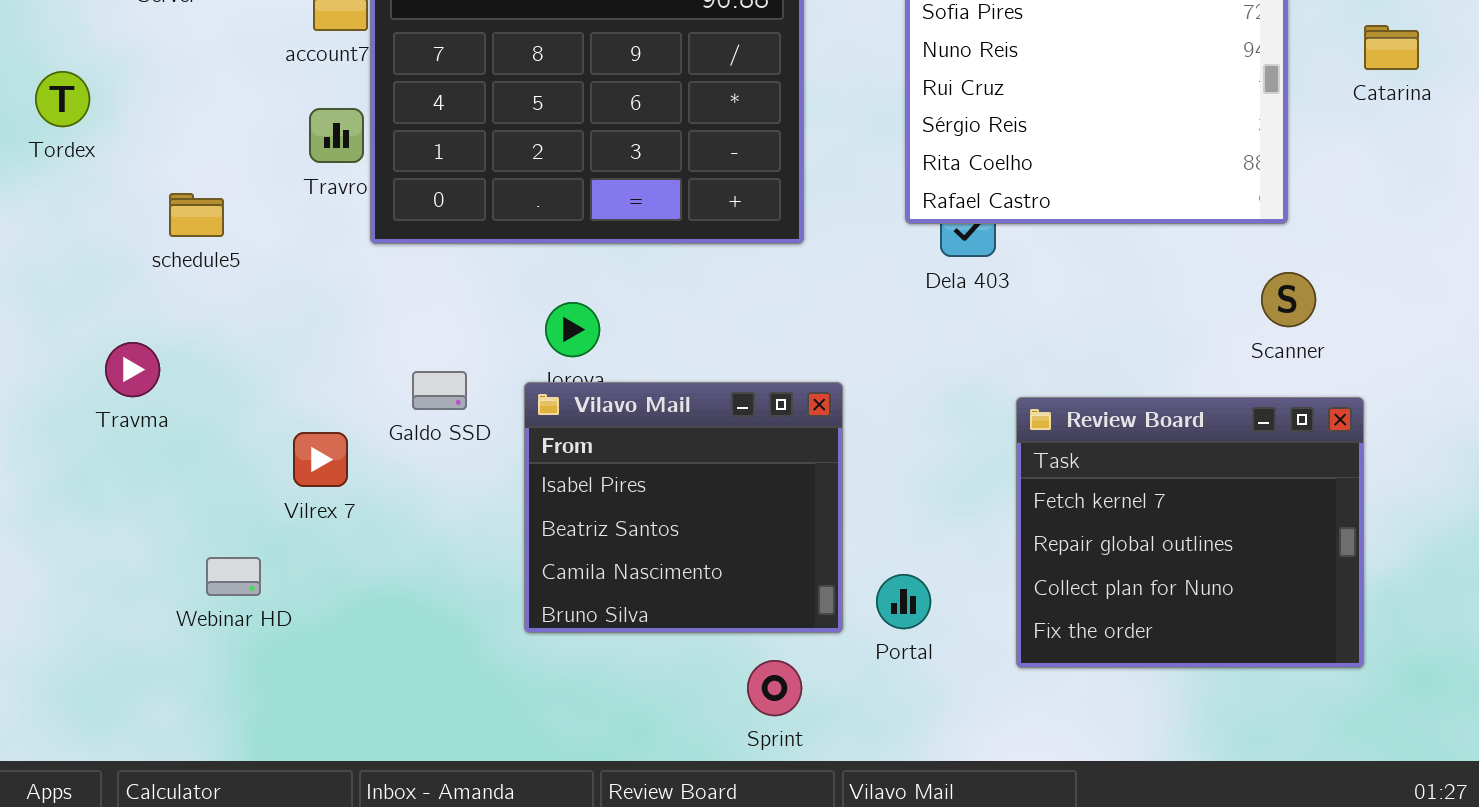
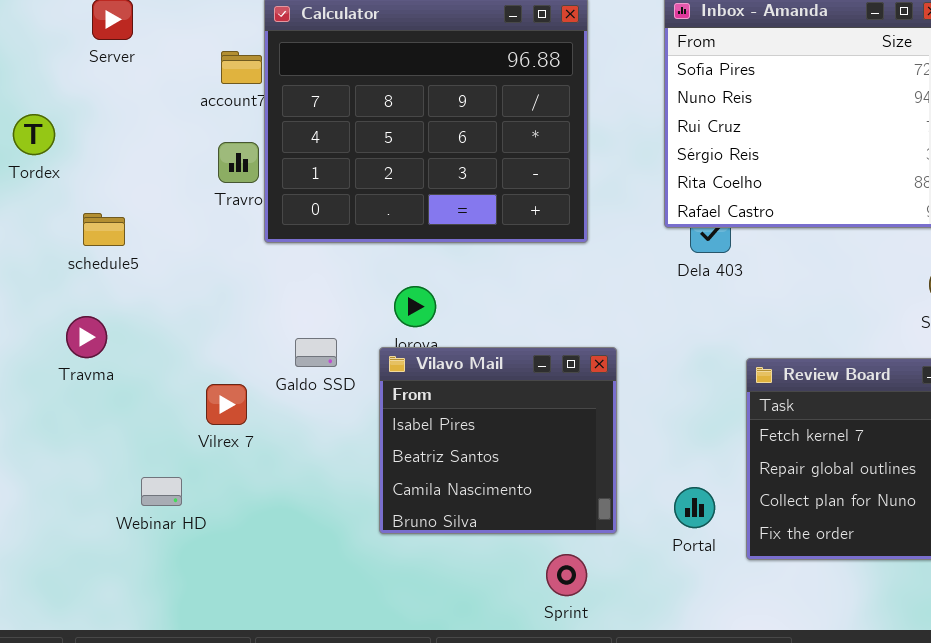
schedule5: [169,193,224,237] -> [83,213,125,246], moved
Portal: [876,574,931,629] -> [674,487,715,528], moved

